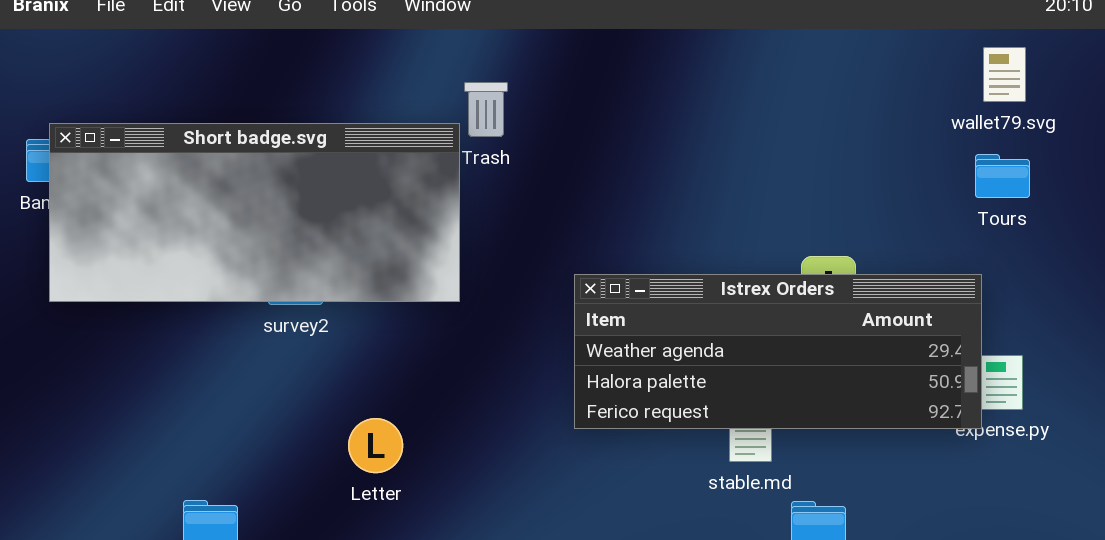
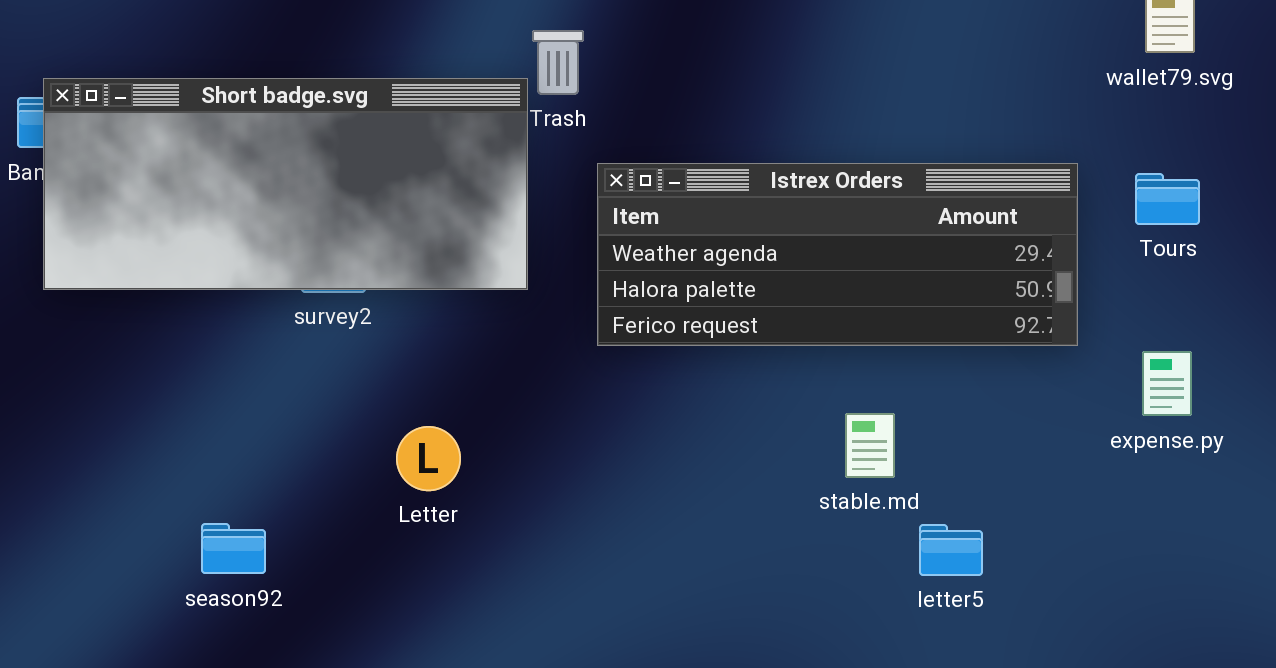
Tours: [975,154,1030,198] -> [1135,173,1200,225], moved
Istrex Orders: [574,274,982,429] -> [597,163,1078,346], moved

